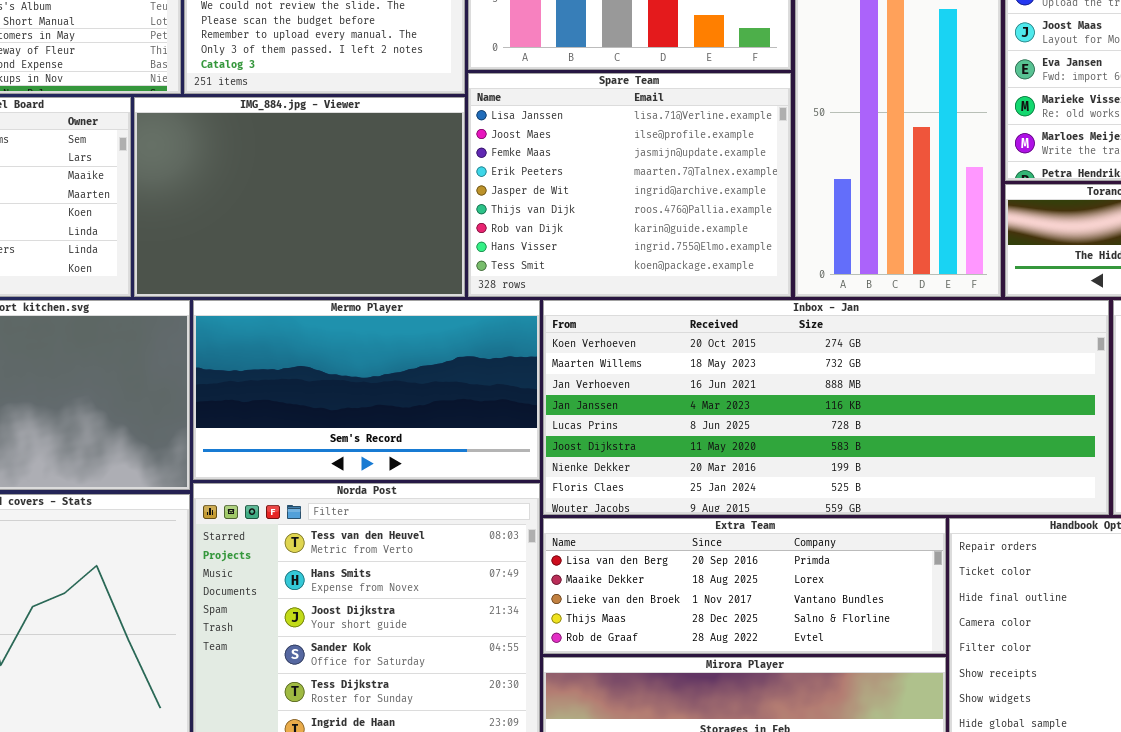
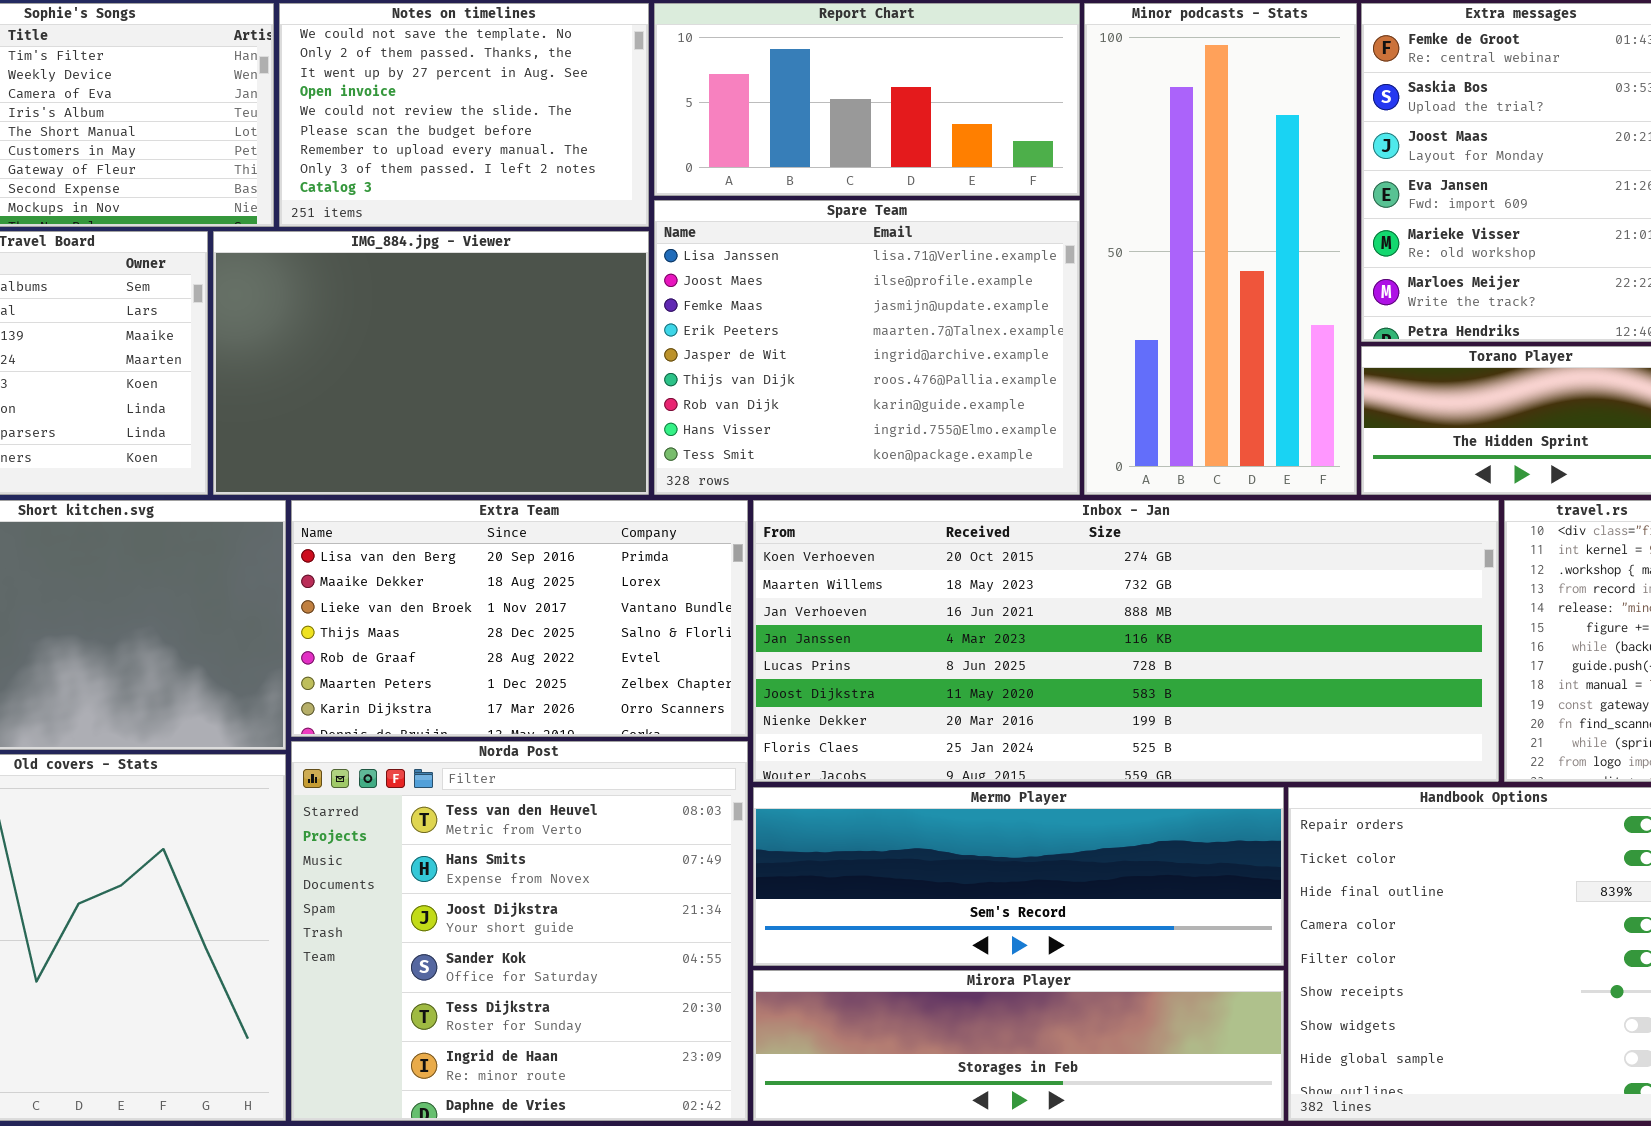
Mermo Player: [193,300,540,480] -> [753,787,1284,966], moved, resized
Extra Team: [543,518,946,654] -> [291,500,748,737], moved, resized

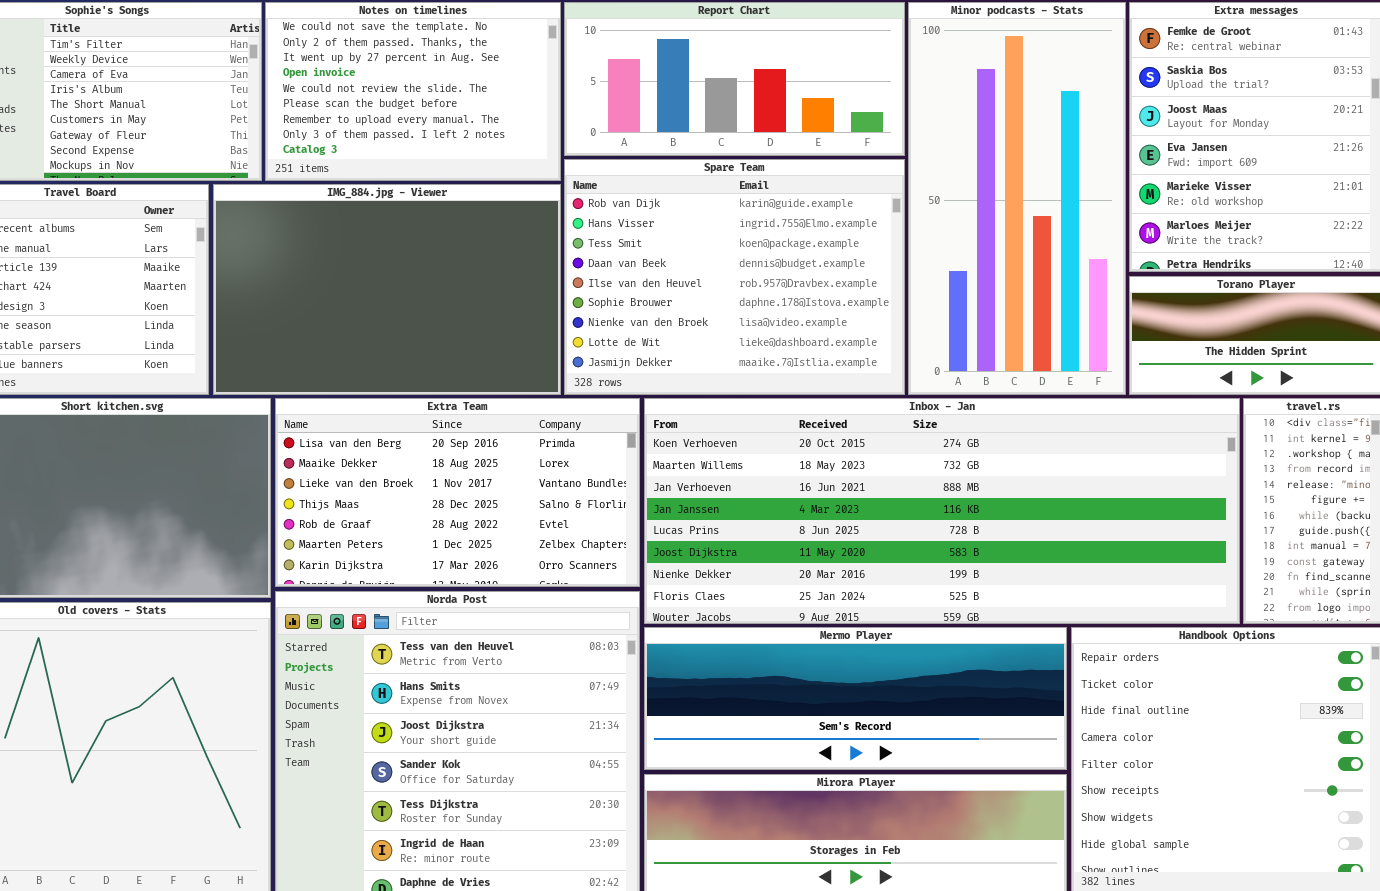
Spare Team: [654,200,1080,495] -> [564,159,905,395], scrolled down 6 rows

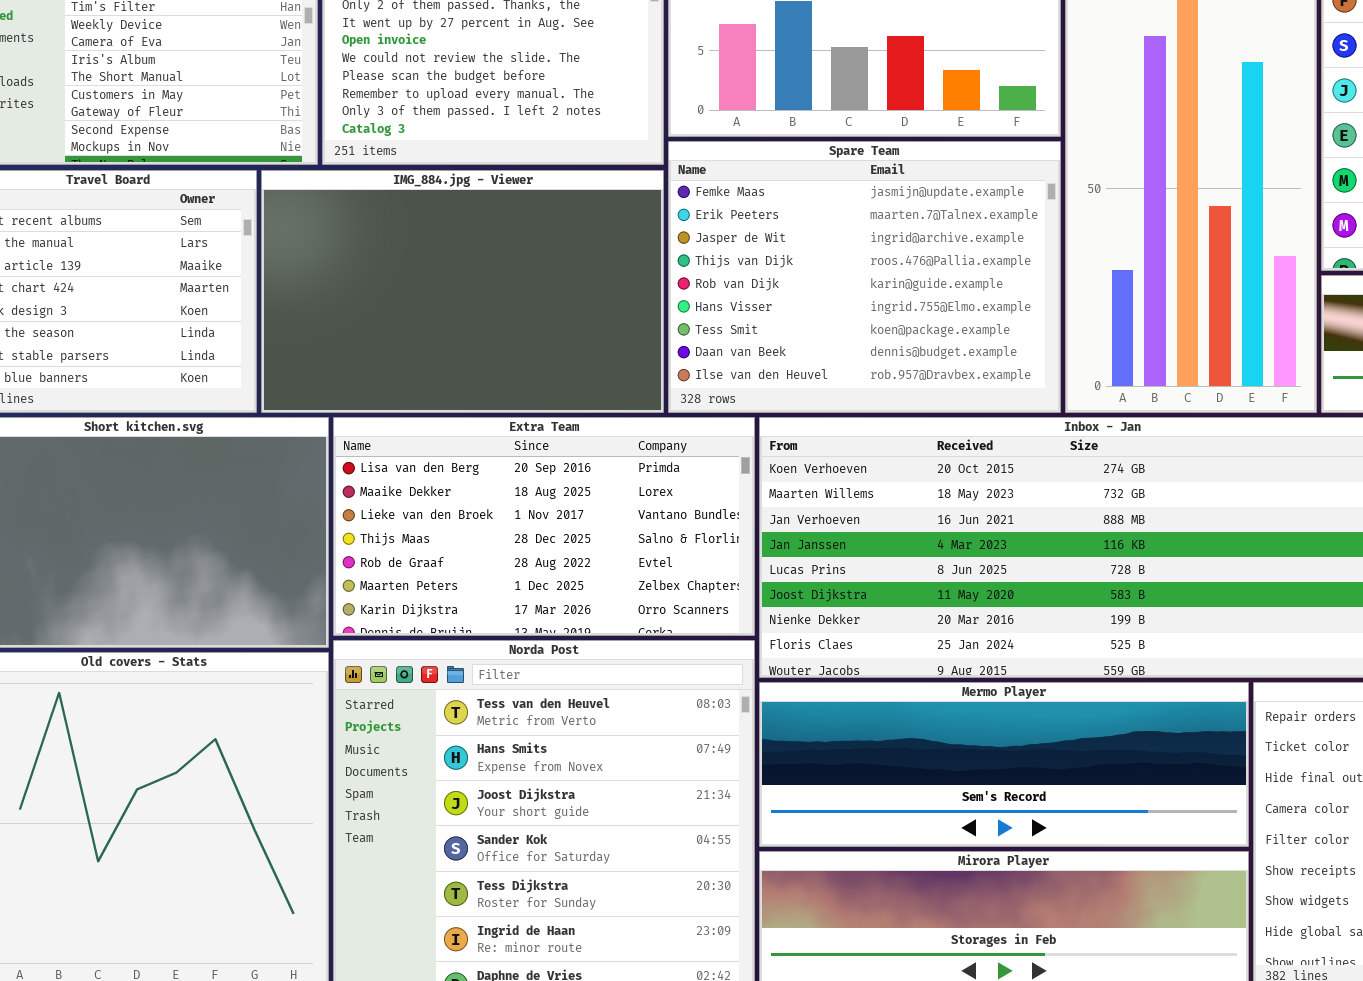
Spare Team: [564,159,905,395] -> [668,141,1061,413], scrolled up 4 rows

